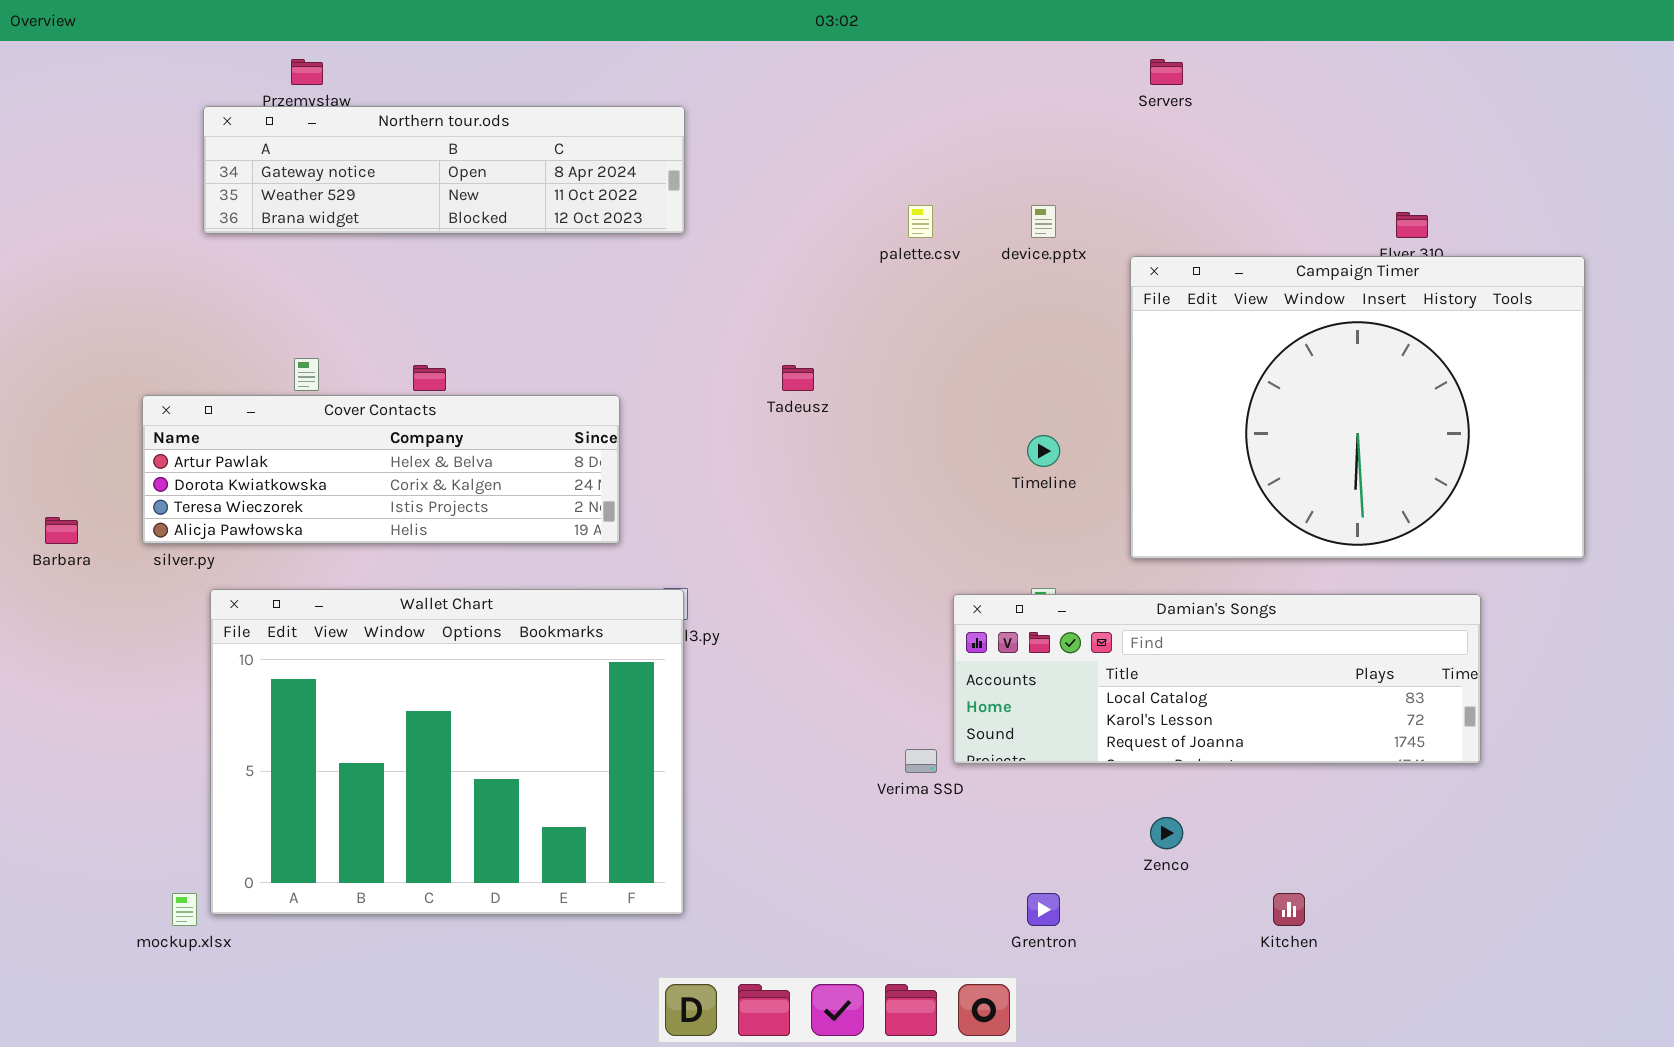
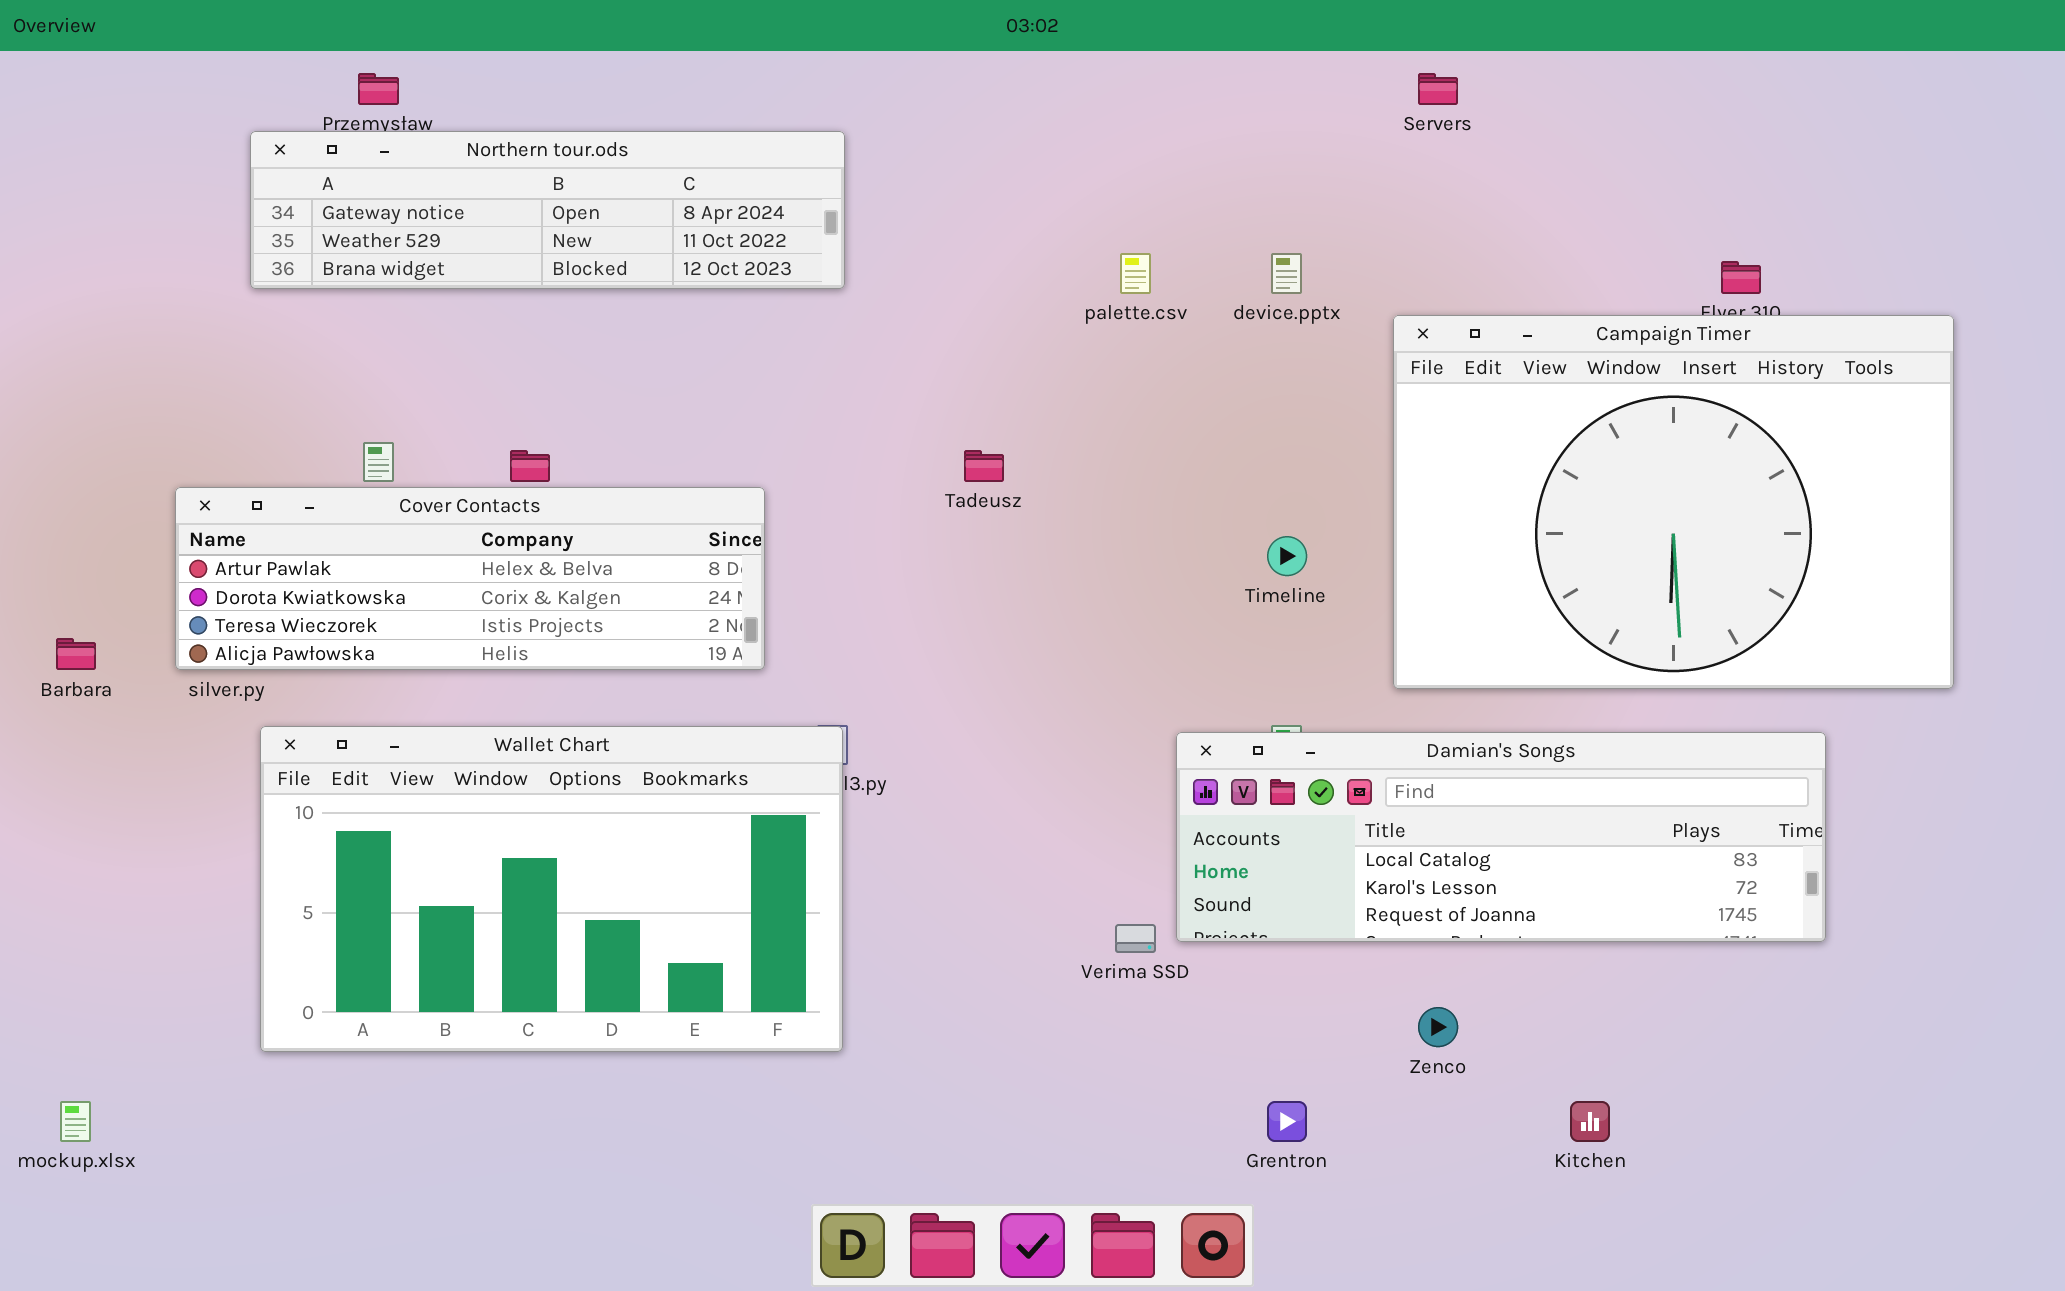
Wallet Chart: [210,589,684,915] -> [260,726,843,1052], resized
mockup.xlsx: [172,893,197,926] -> [60,1101,91,1142], moved

